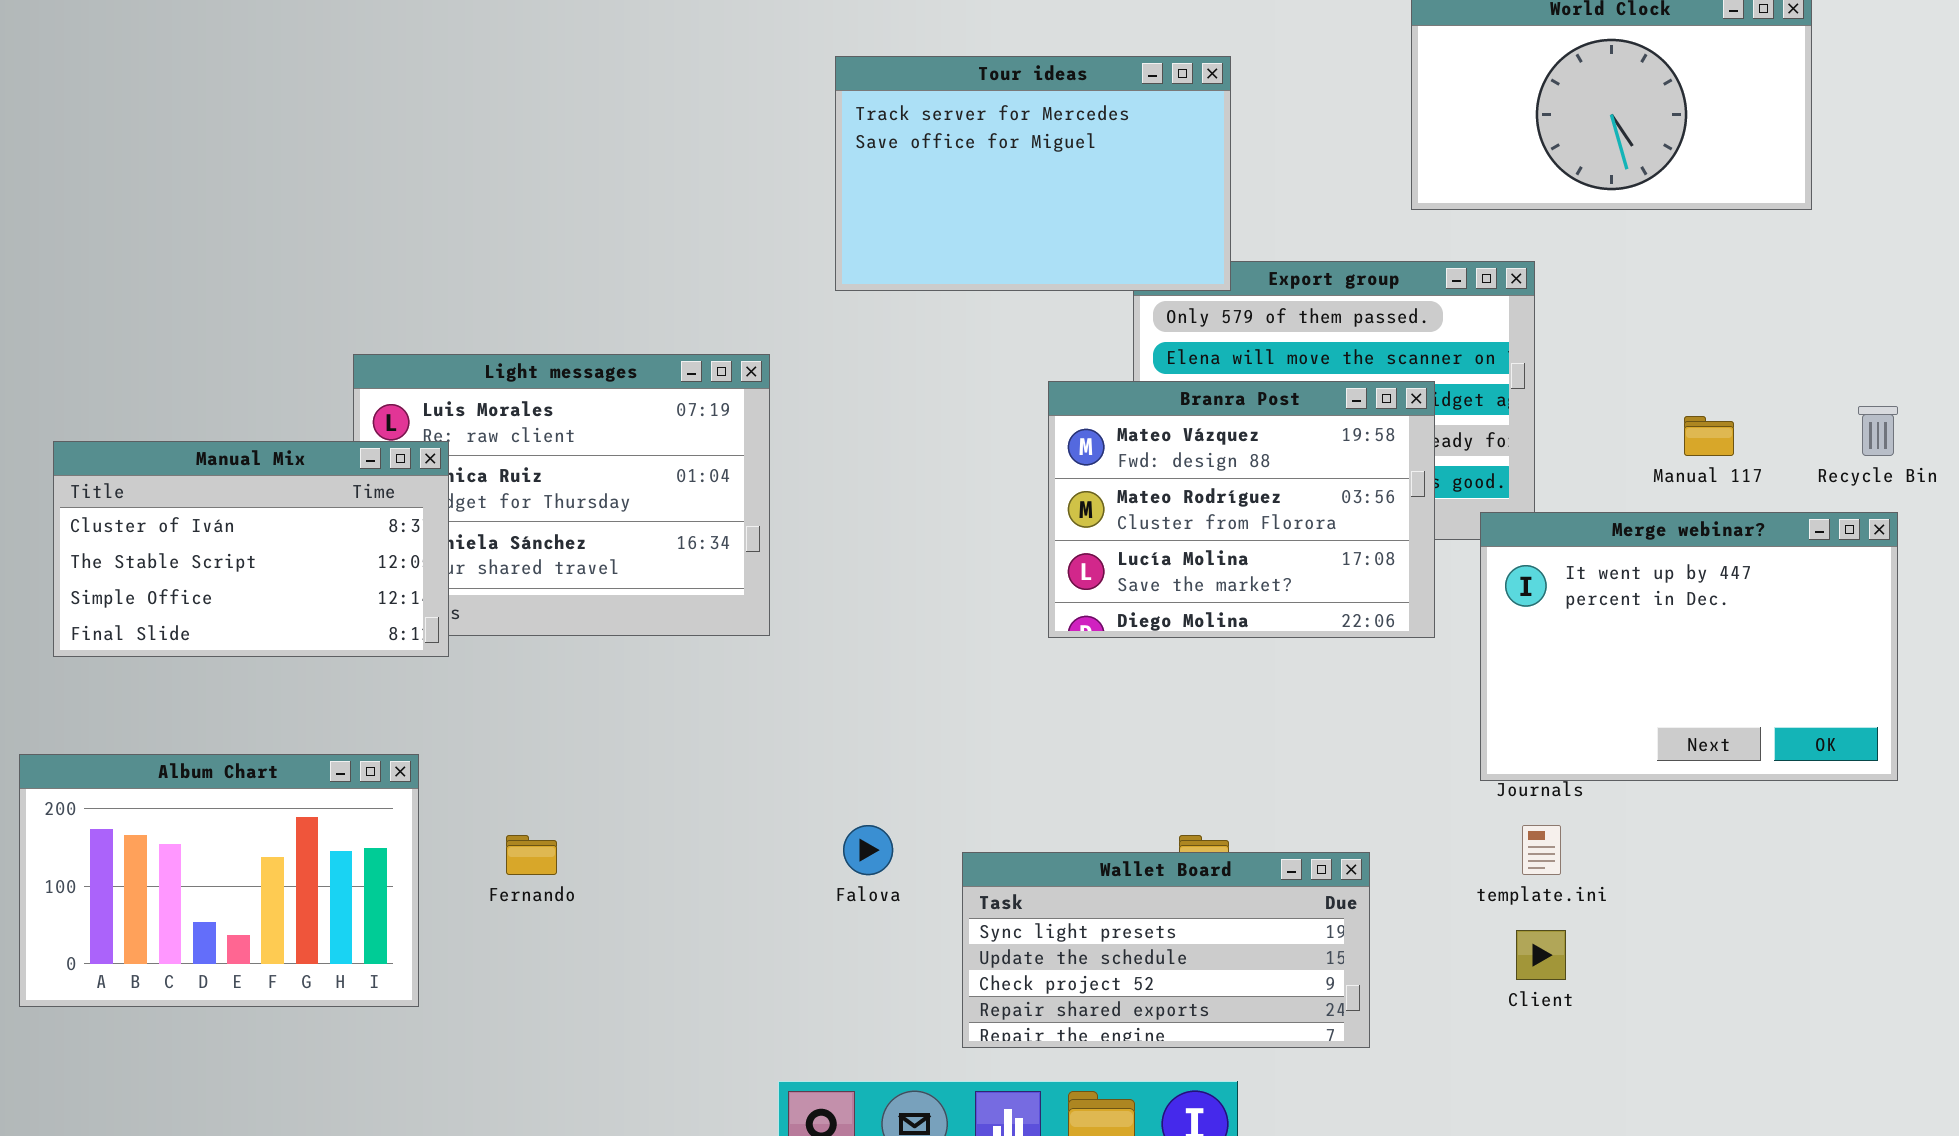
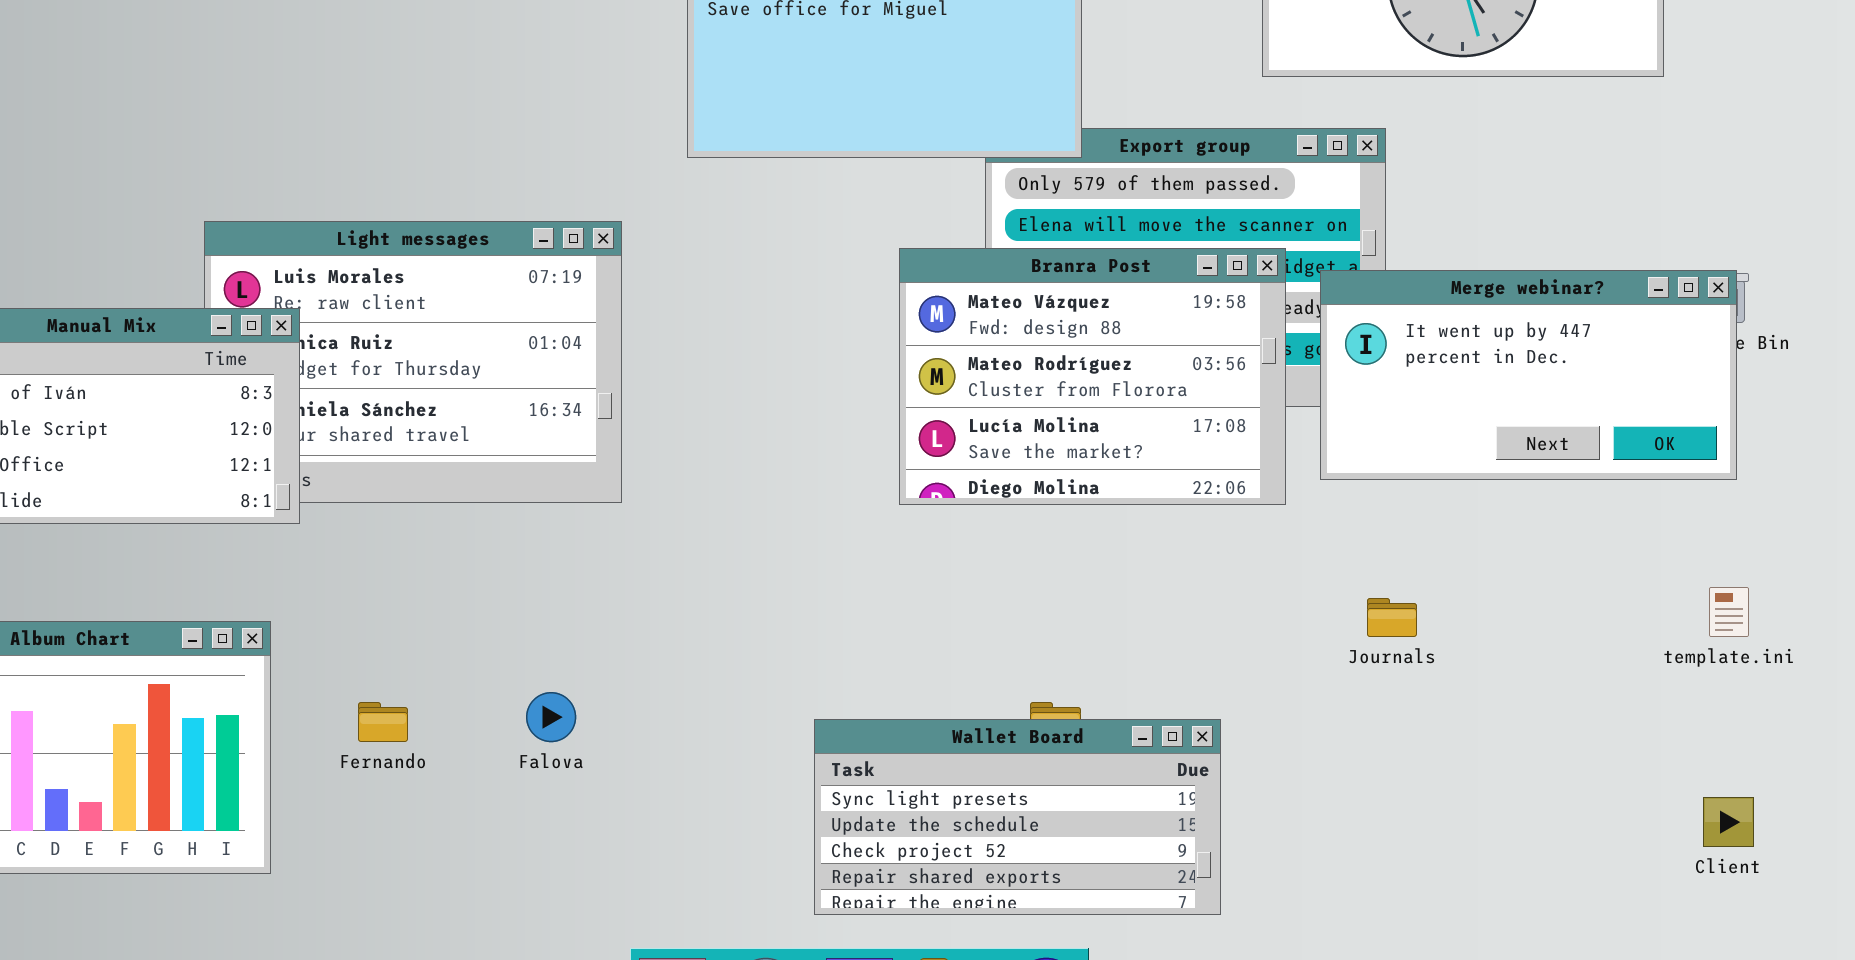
Merge webinar?: [1480,512,1898,781] -> [1320,270,1737,480], moved, resized
Falova: [843,825,893,875] -> [526,692,576,742], moved
template.ini: [1522,825,1561,875] -> [1709,587,1749,637], moved
Client: [1516,930,1566,980] -> [1703,797,1754,847], moved

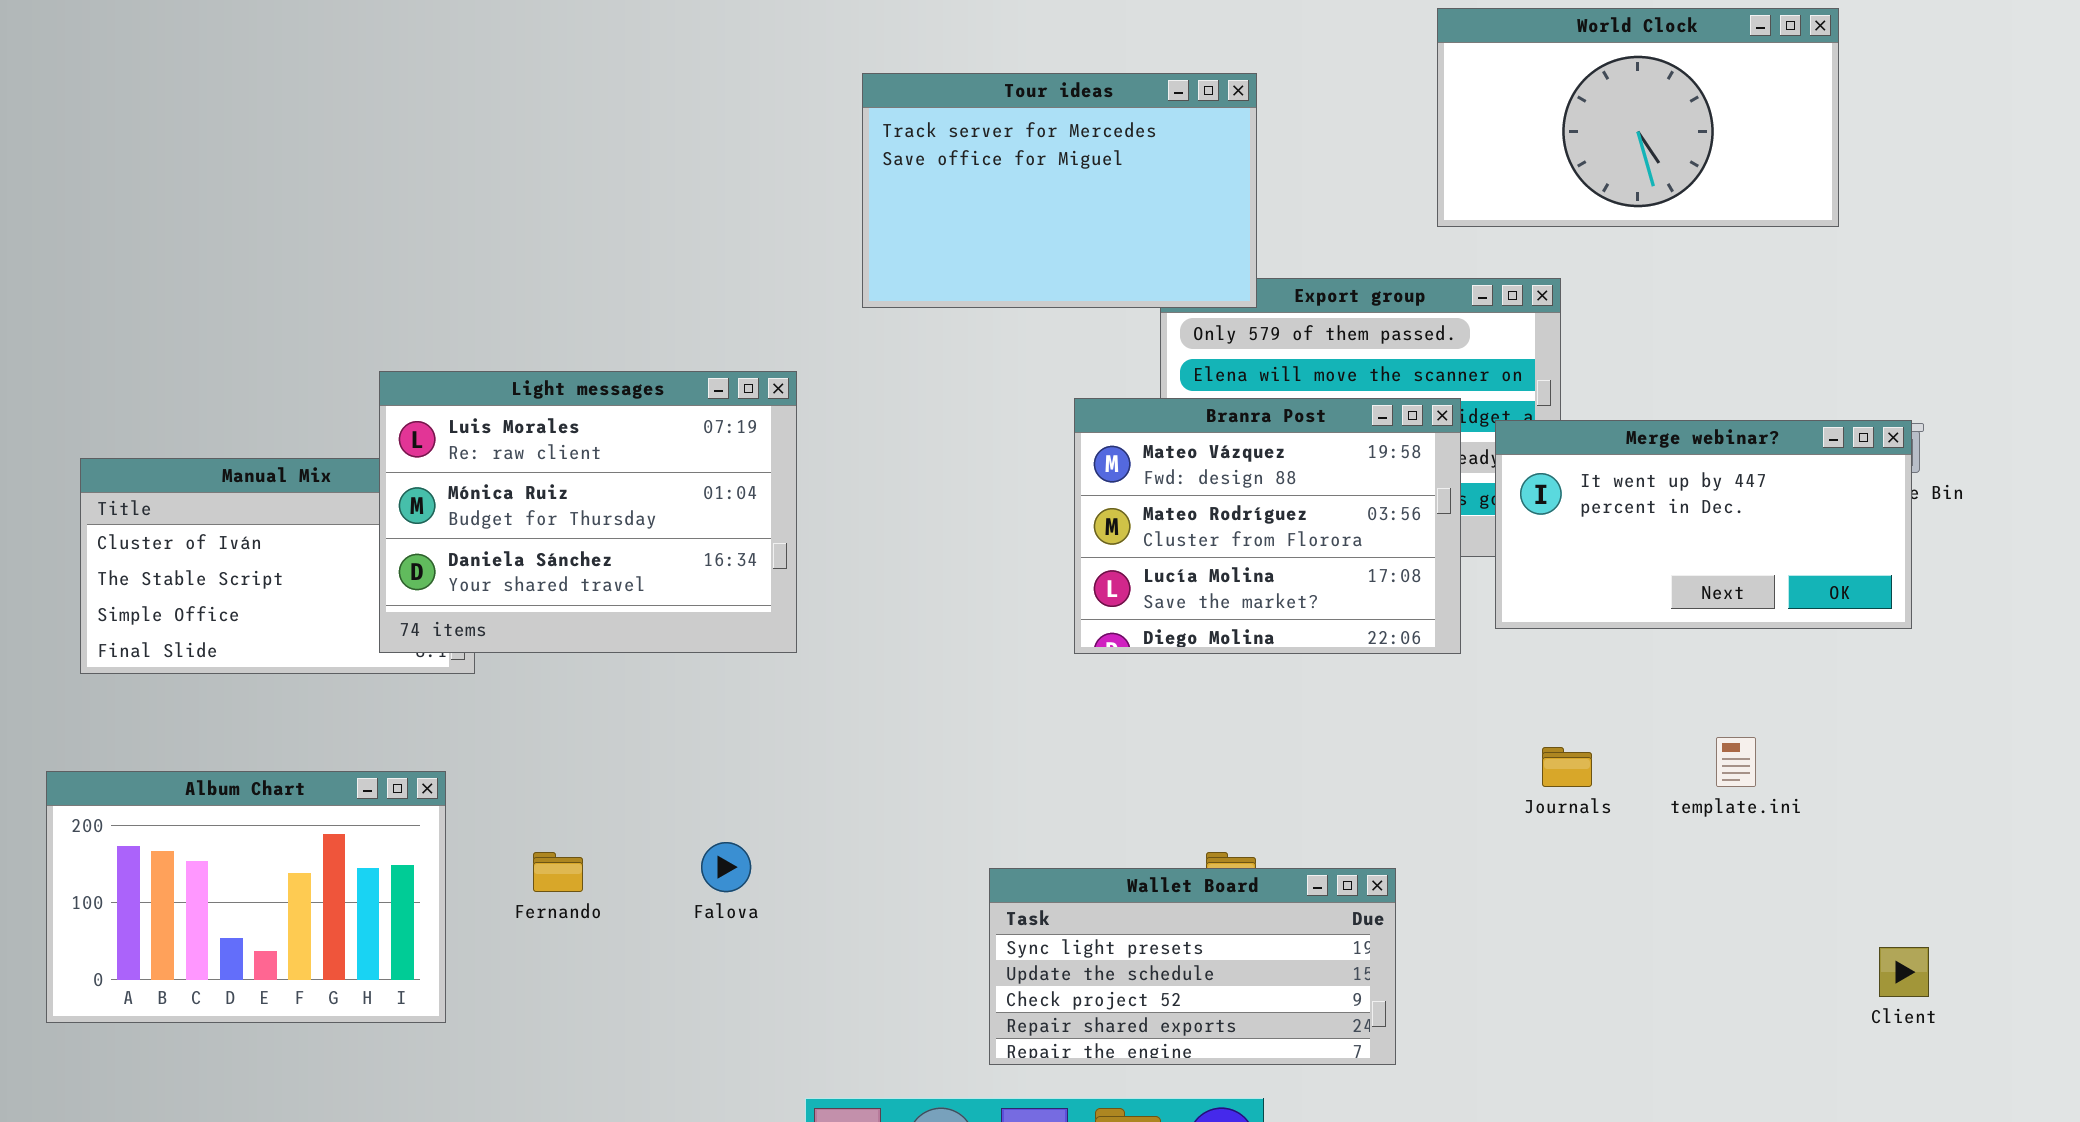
Light messages: [204,221,622,503] -> [379,371,797,653], raised
template.ini: [1709,587,1749,637] -> [1716,737,1756,787], moved

